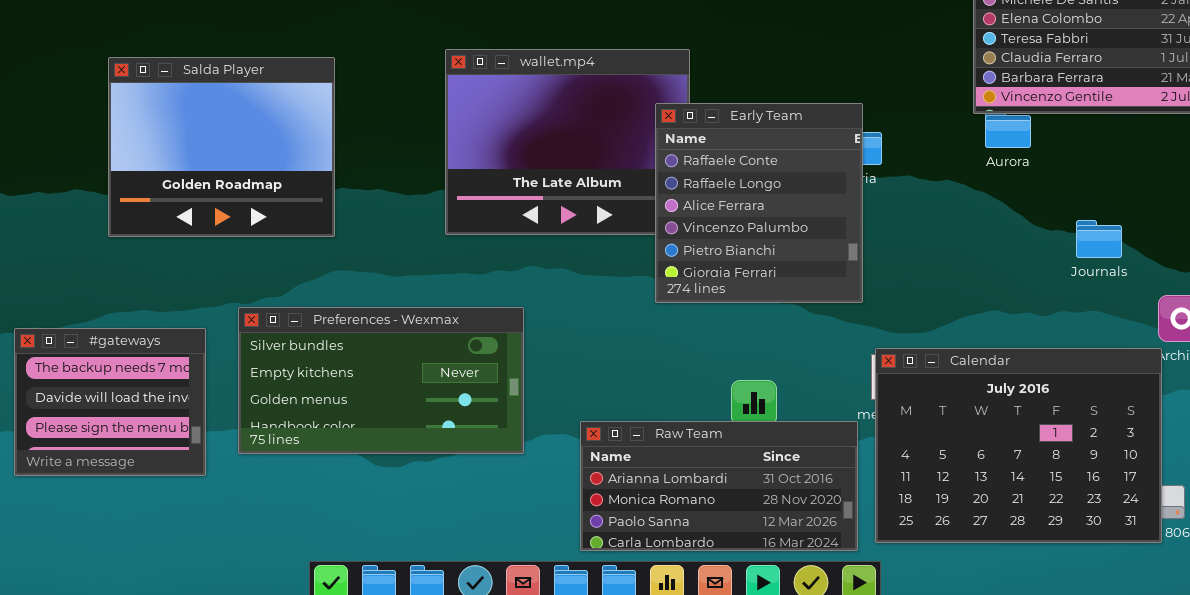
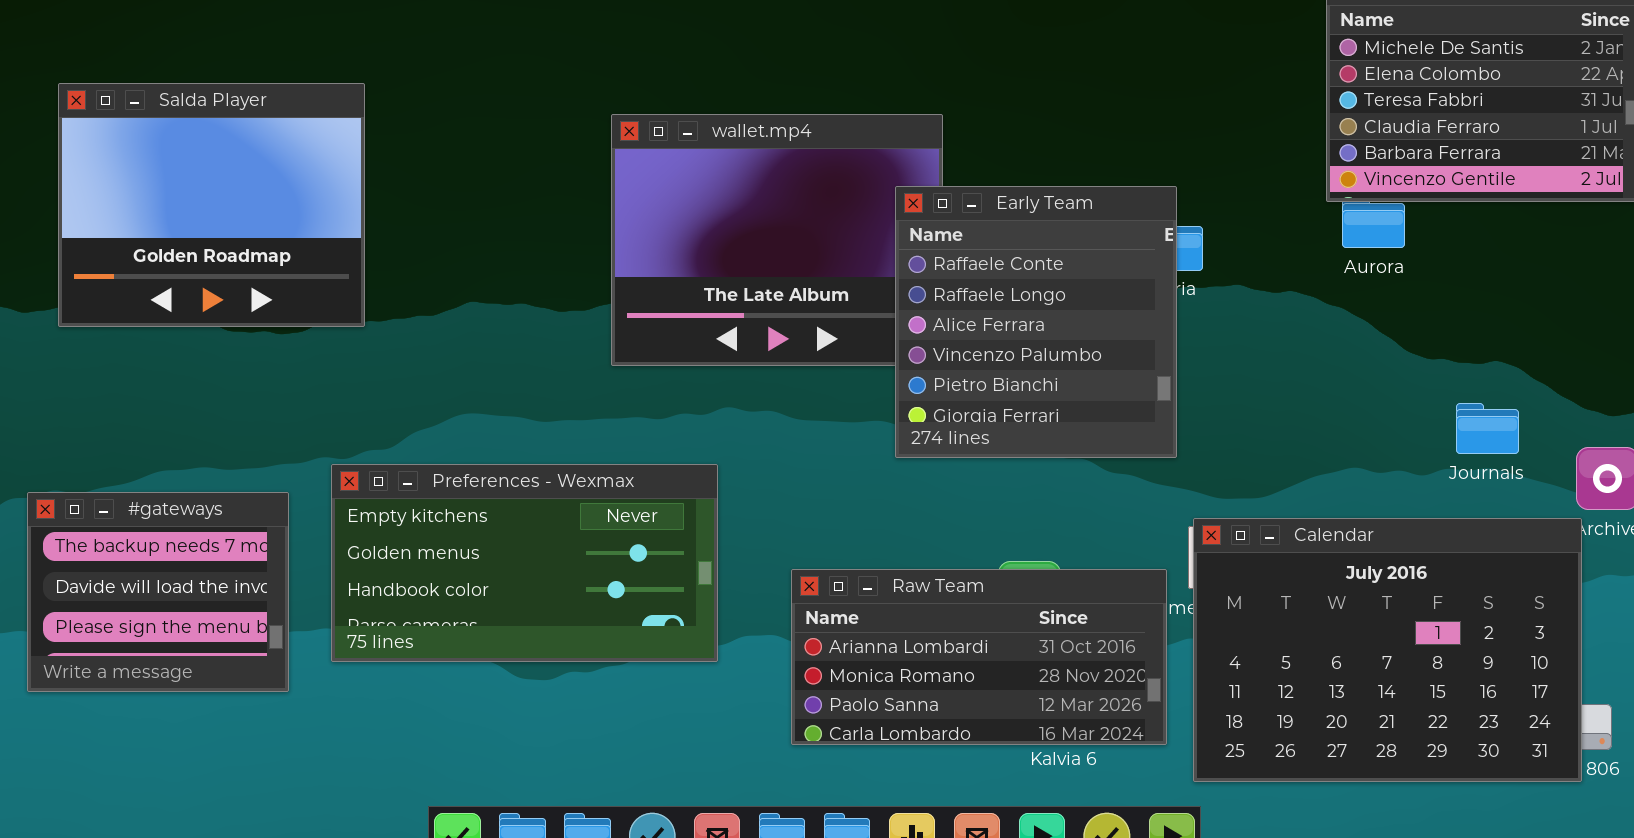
Salda Player: [108,57,335,237] -> [58,83,365,327], moved
Journals: [1076,220,1122,258] -> [1456,403,1519,454], moved
Preferences - Wexmax: [238,307,524,454] -> [331,464,718,662], scrolled down 1 row
Raw Team: [580,421,858,551] -> [791,569,1167,745], moved

